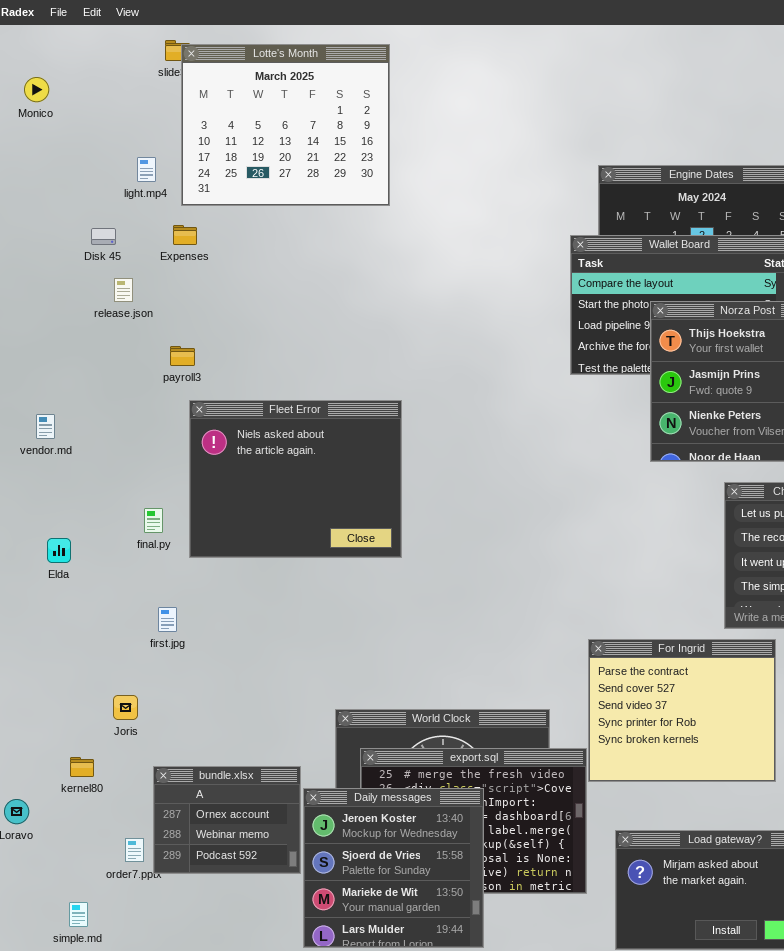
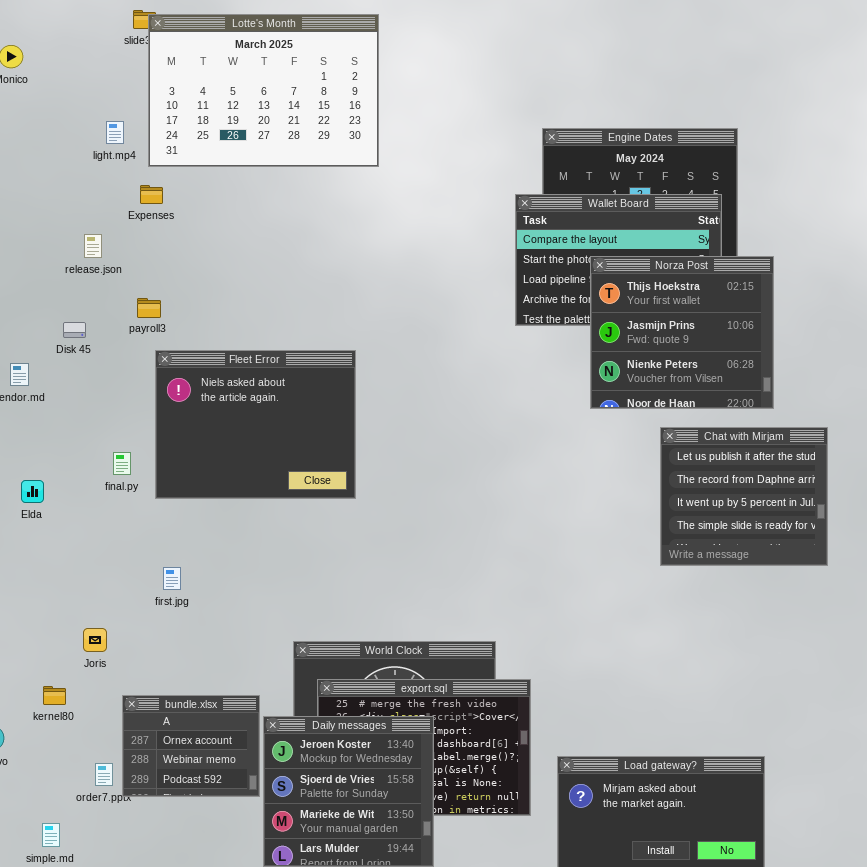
Lotte's Month: [181,44,390,206] -> [148,14,379,167], resized
Disk 45: [91,228,116,245] -> [63,322,86,338], moved
first.jpg: [158,607,177,632] -> [163,567,181,590], moved
For Ingrid: [588,639,776,782] -> none, closed

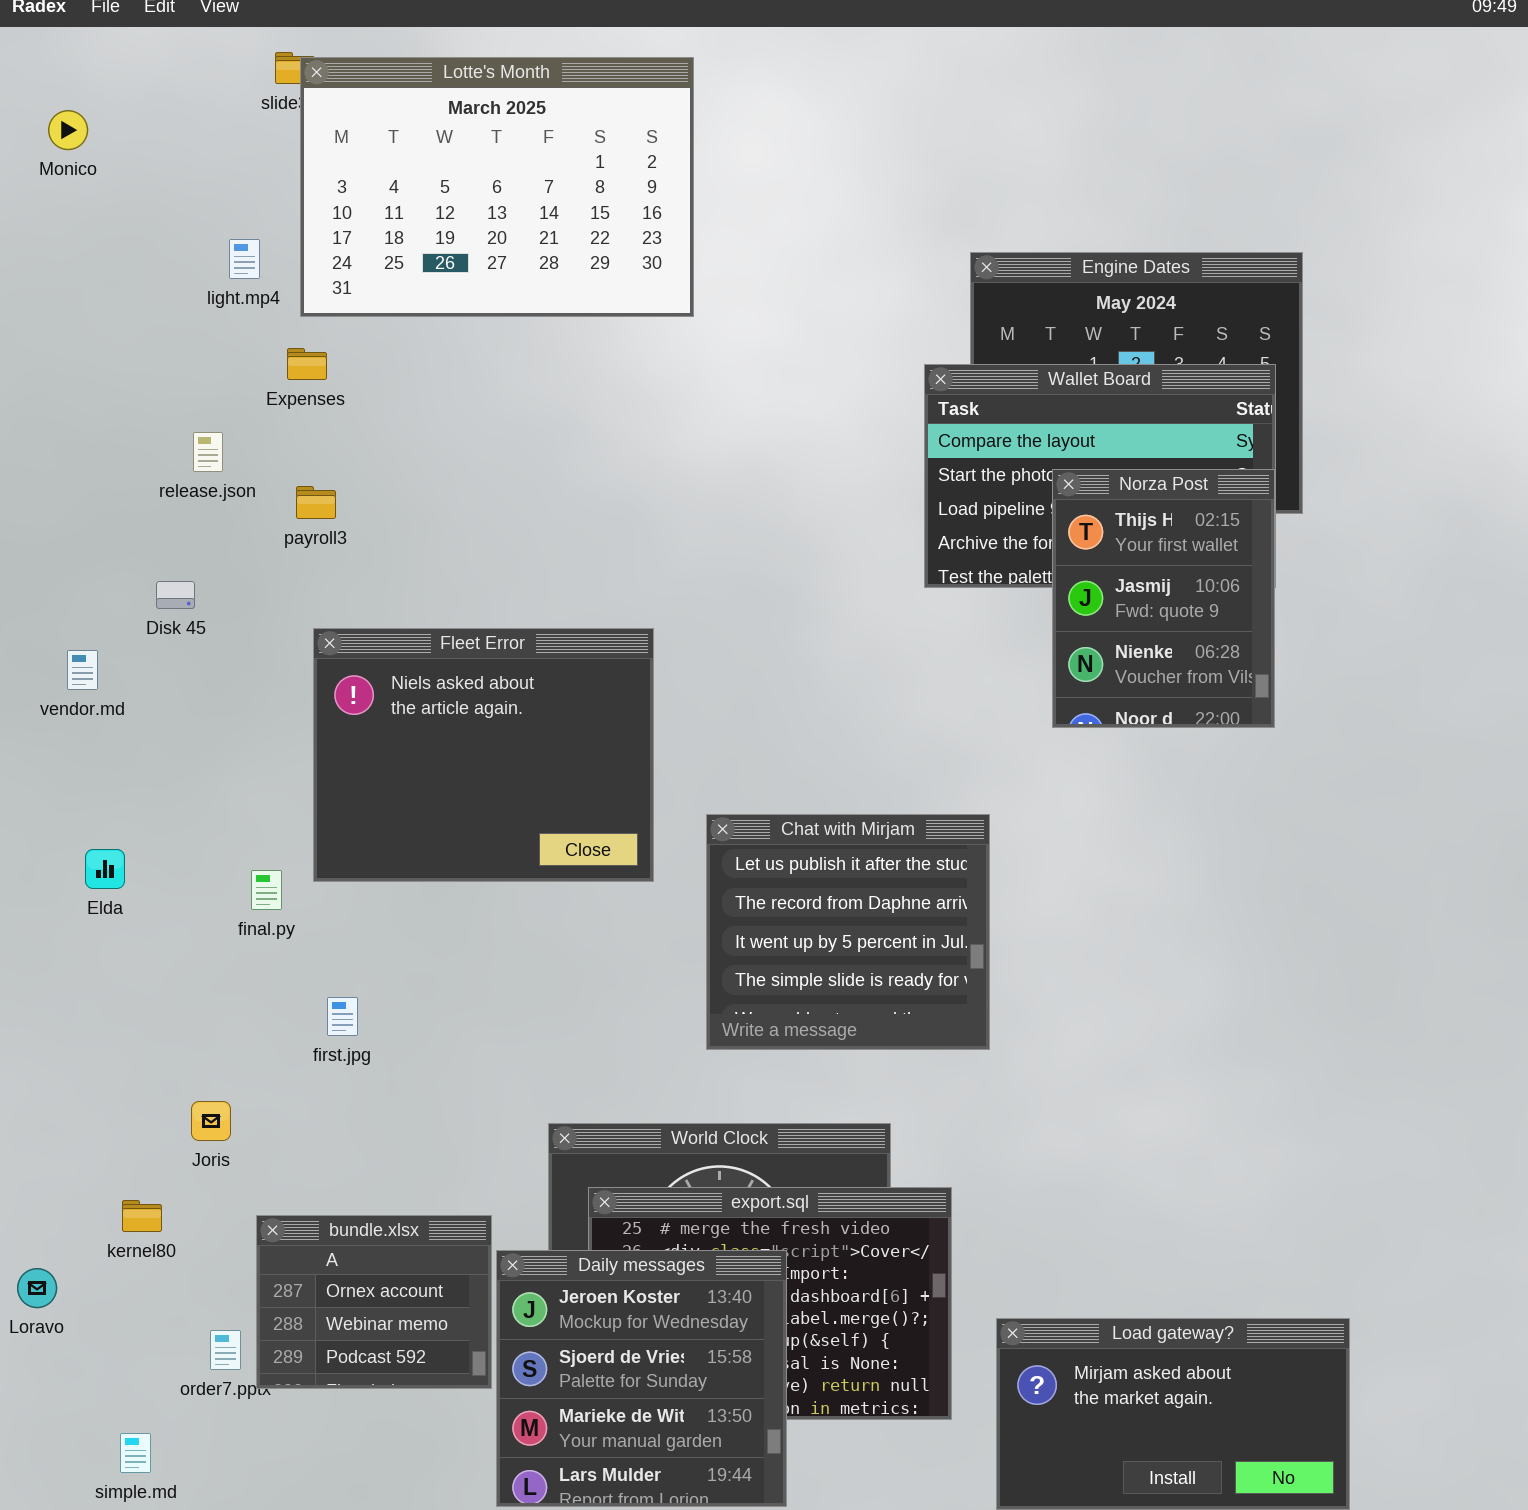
Norza Post: [590,256,774,409] -> [1052,469,1275,728], resized
payroll3: [137,298,161,318] -> [296,486,336,519], moved
Chat with Mirjam: [660,427,828,566] -> [706,814,990,1050], moved
final.py: [113,452,131,475] -> [251,870,282,910], moved

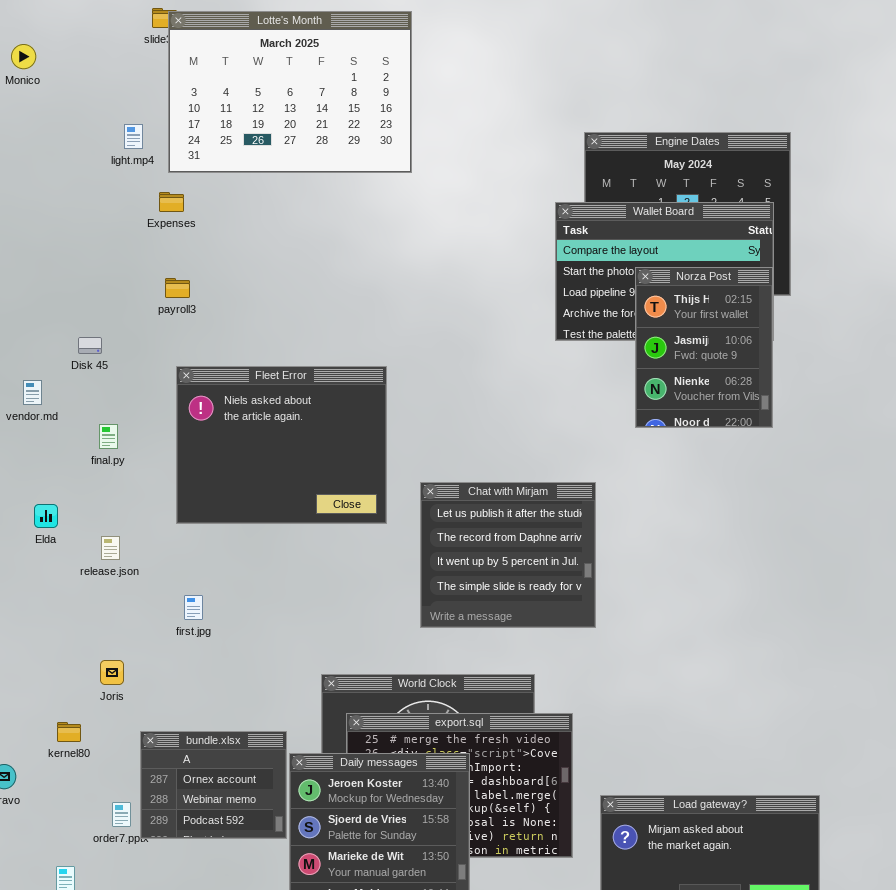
release.json: [193,432,223,472] -> [101,536,120,560], moved
final.py: [251,870,282,910] -> [99,424,118,449], moved

